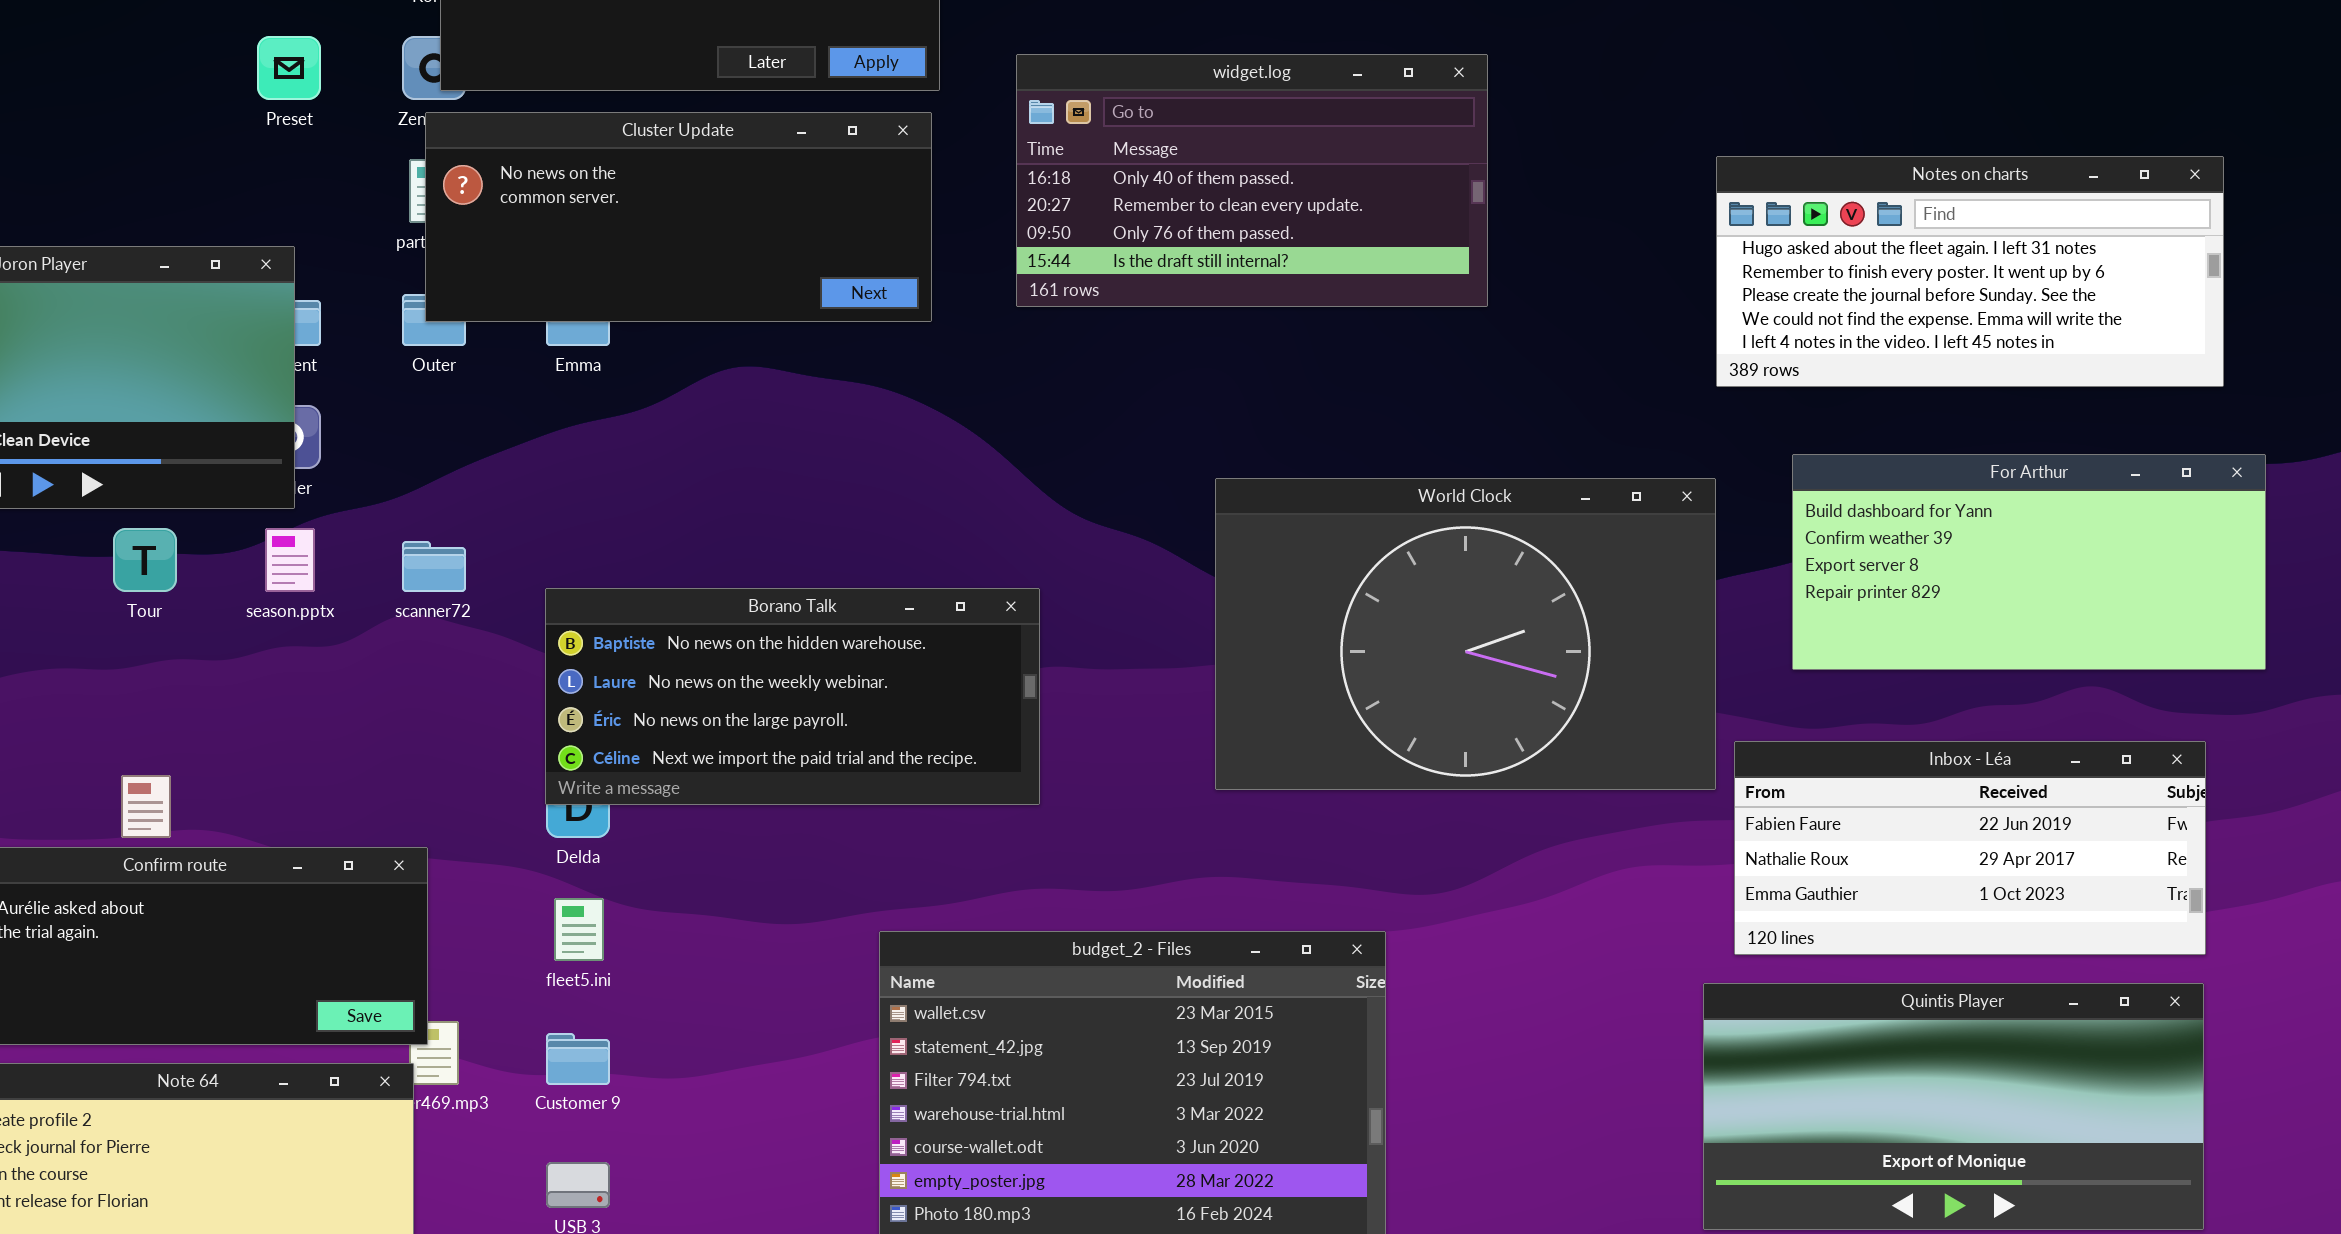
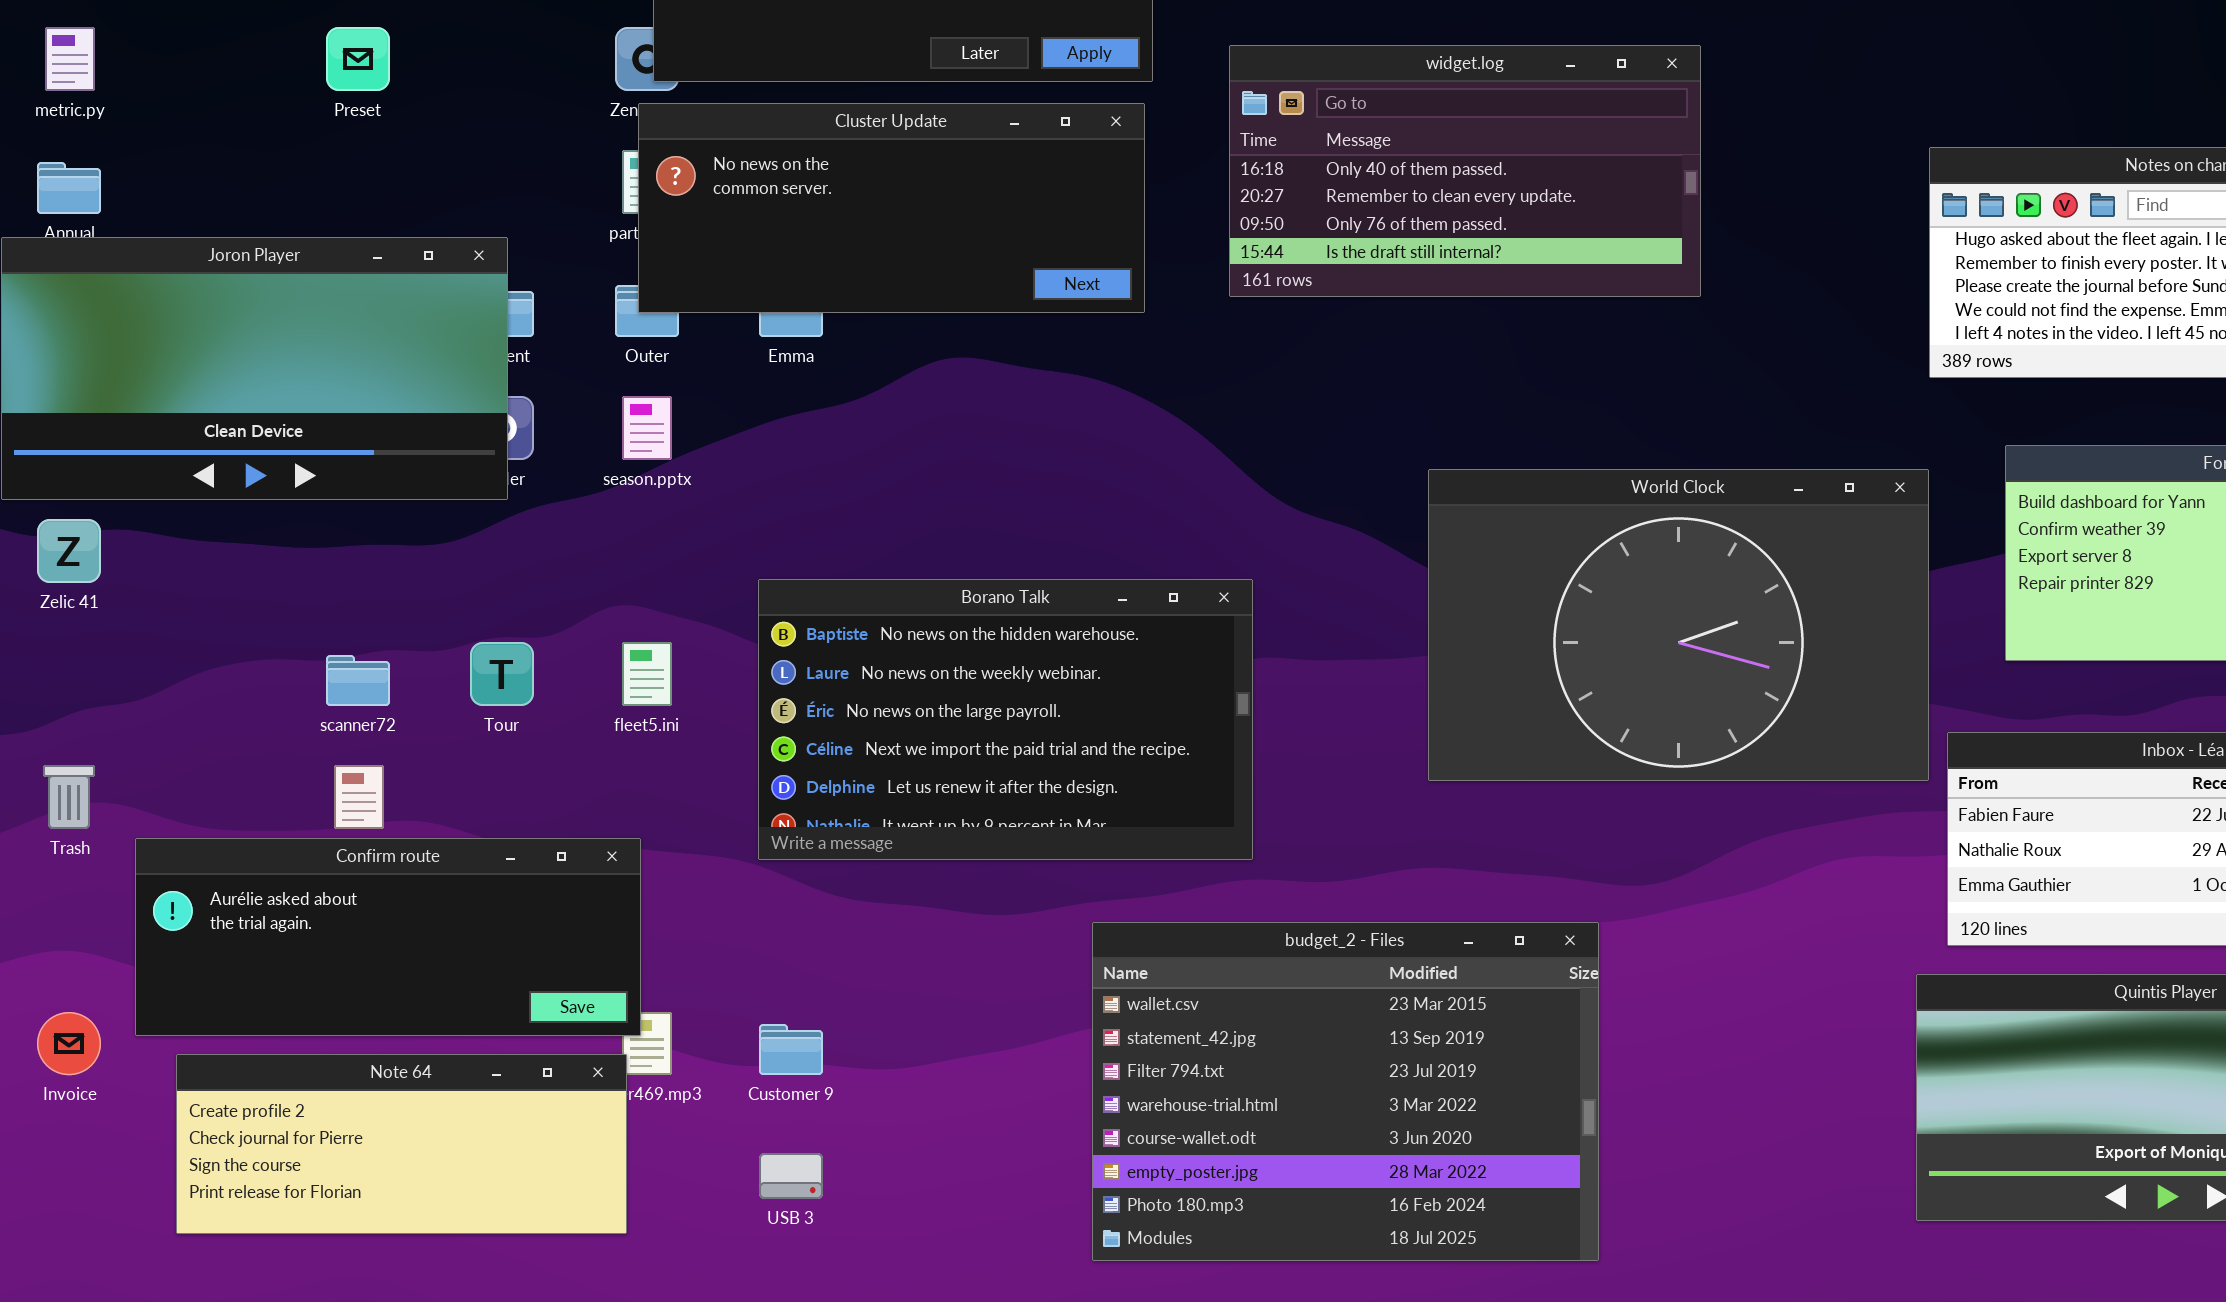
Preset: [257,36,321,100] -> [326,27,390,91], moved
Tour: [113,528,177,592] -> [470,642,534,706], moved
season.pptx: [265,528,315,592] -> [622,396,672,460], moved
scanner72: [402,541,466,592] -> [326,655,390,706], moved
Borano Talk: [545,588,1040,805] -> [758,579,1253,860], resized
fleet5.ini: [554,898,604,961] -> [622,642,672,706], moved

